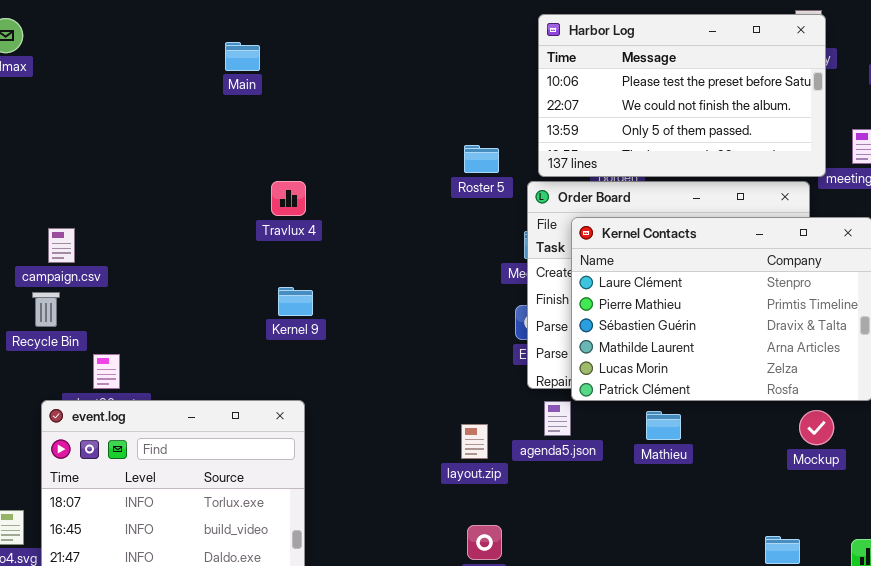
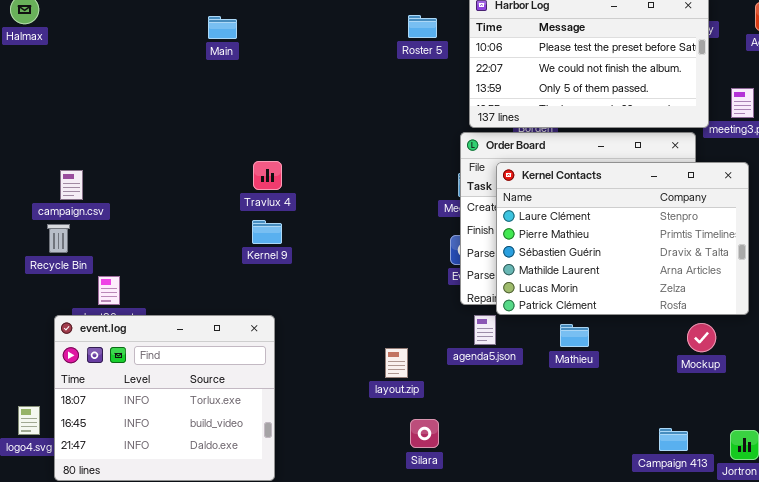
Roster 5: [464,145,499,173] -> [408,15,437,38], moved
Travlux 4: [271,181,306,216] -> [253,161,282,190], moved
layout.zip: [461,424,488,459] -> [385,348,408,378], moved

